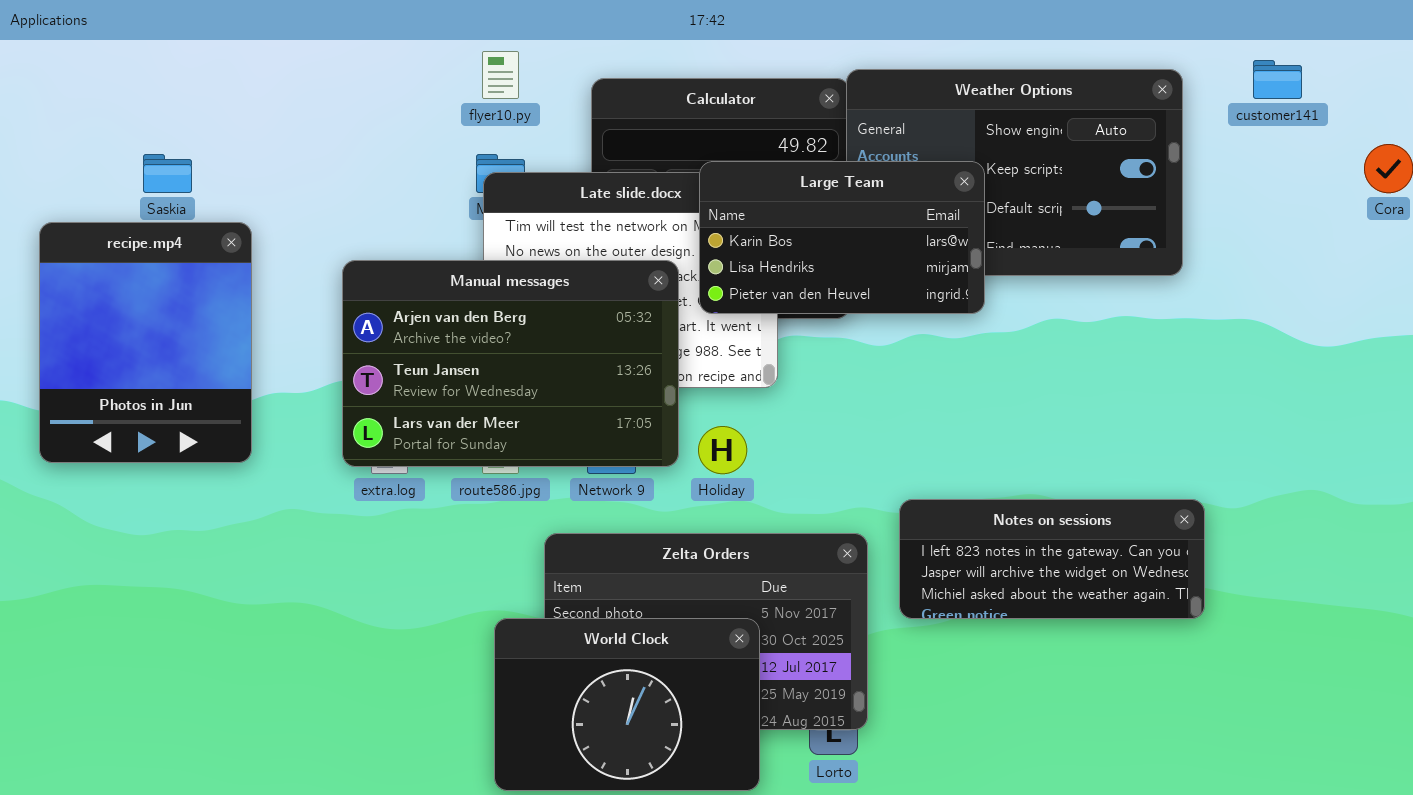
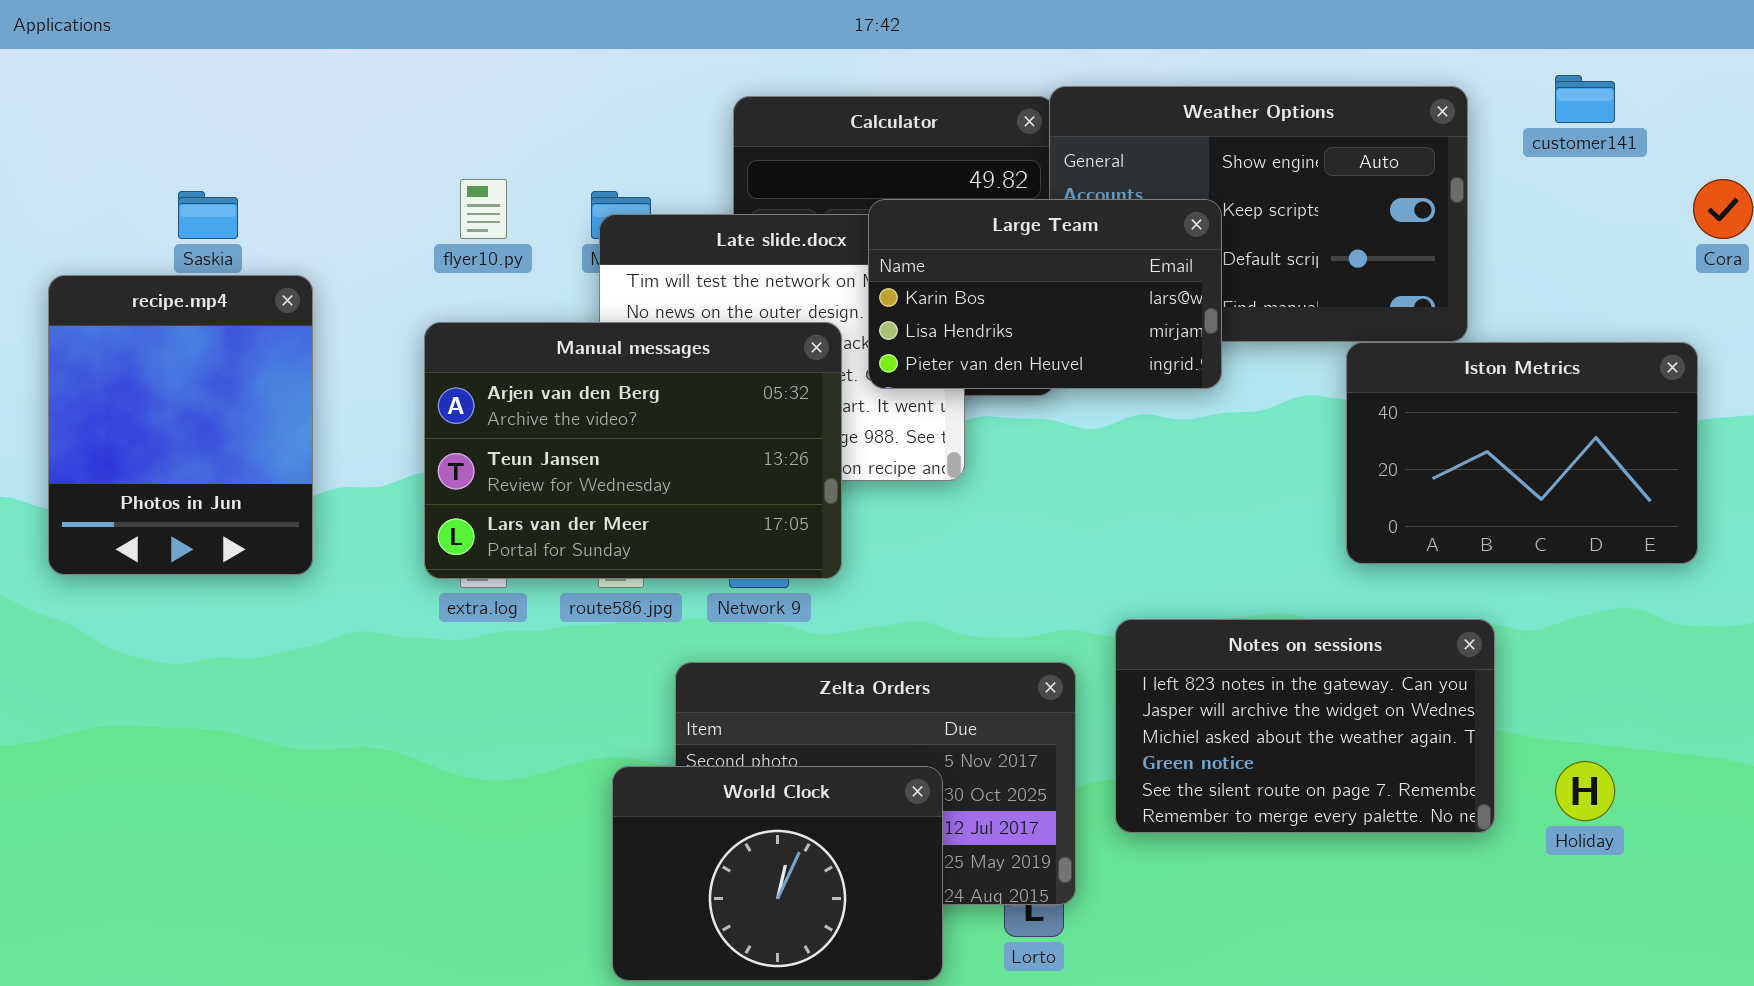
flyer10.py: [482,51,519,99] -> [460,179,507,239], moved
Iston Metrics: none -> [1346,342,1698,564], opened
Holiday: [698,426,747,474] -> [1555,761,1615,821], moved
Notes on sessions: [899,499,1205,619] -> [1115,619,1495,833], resized

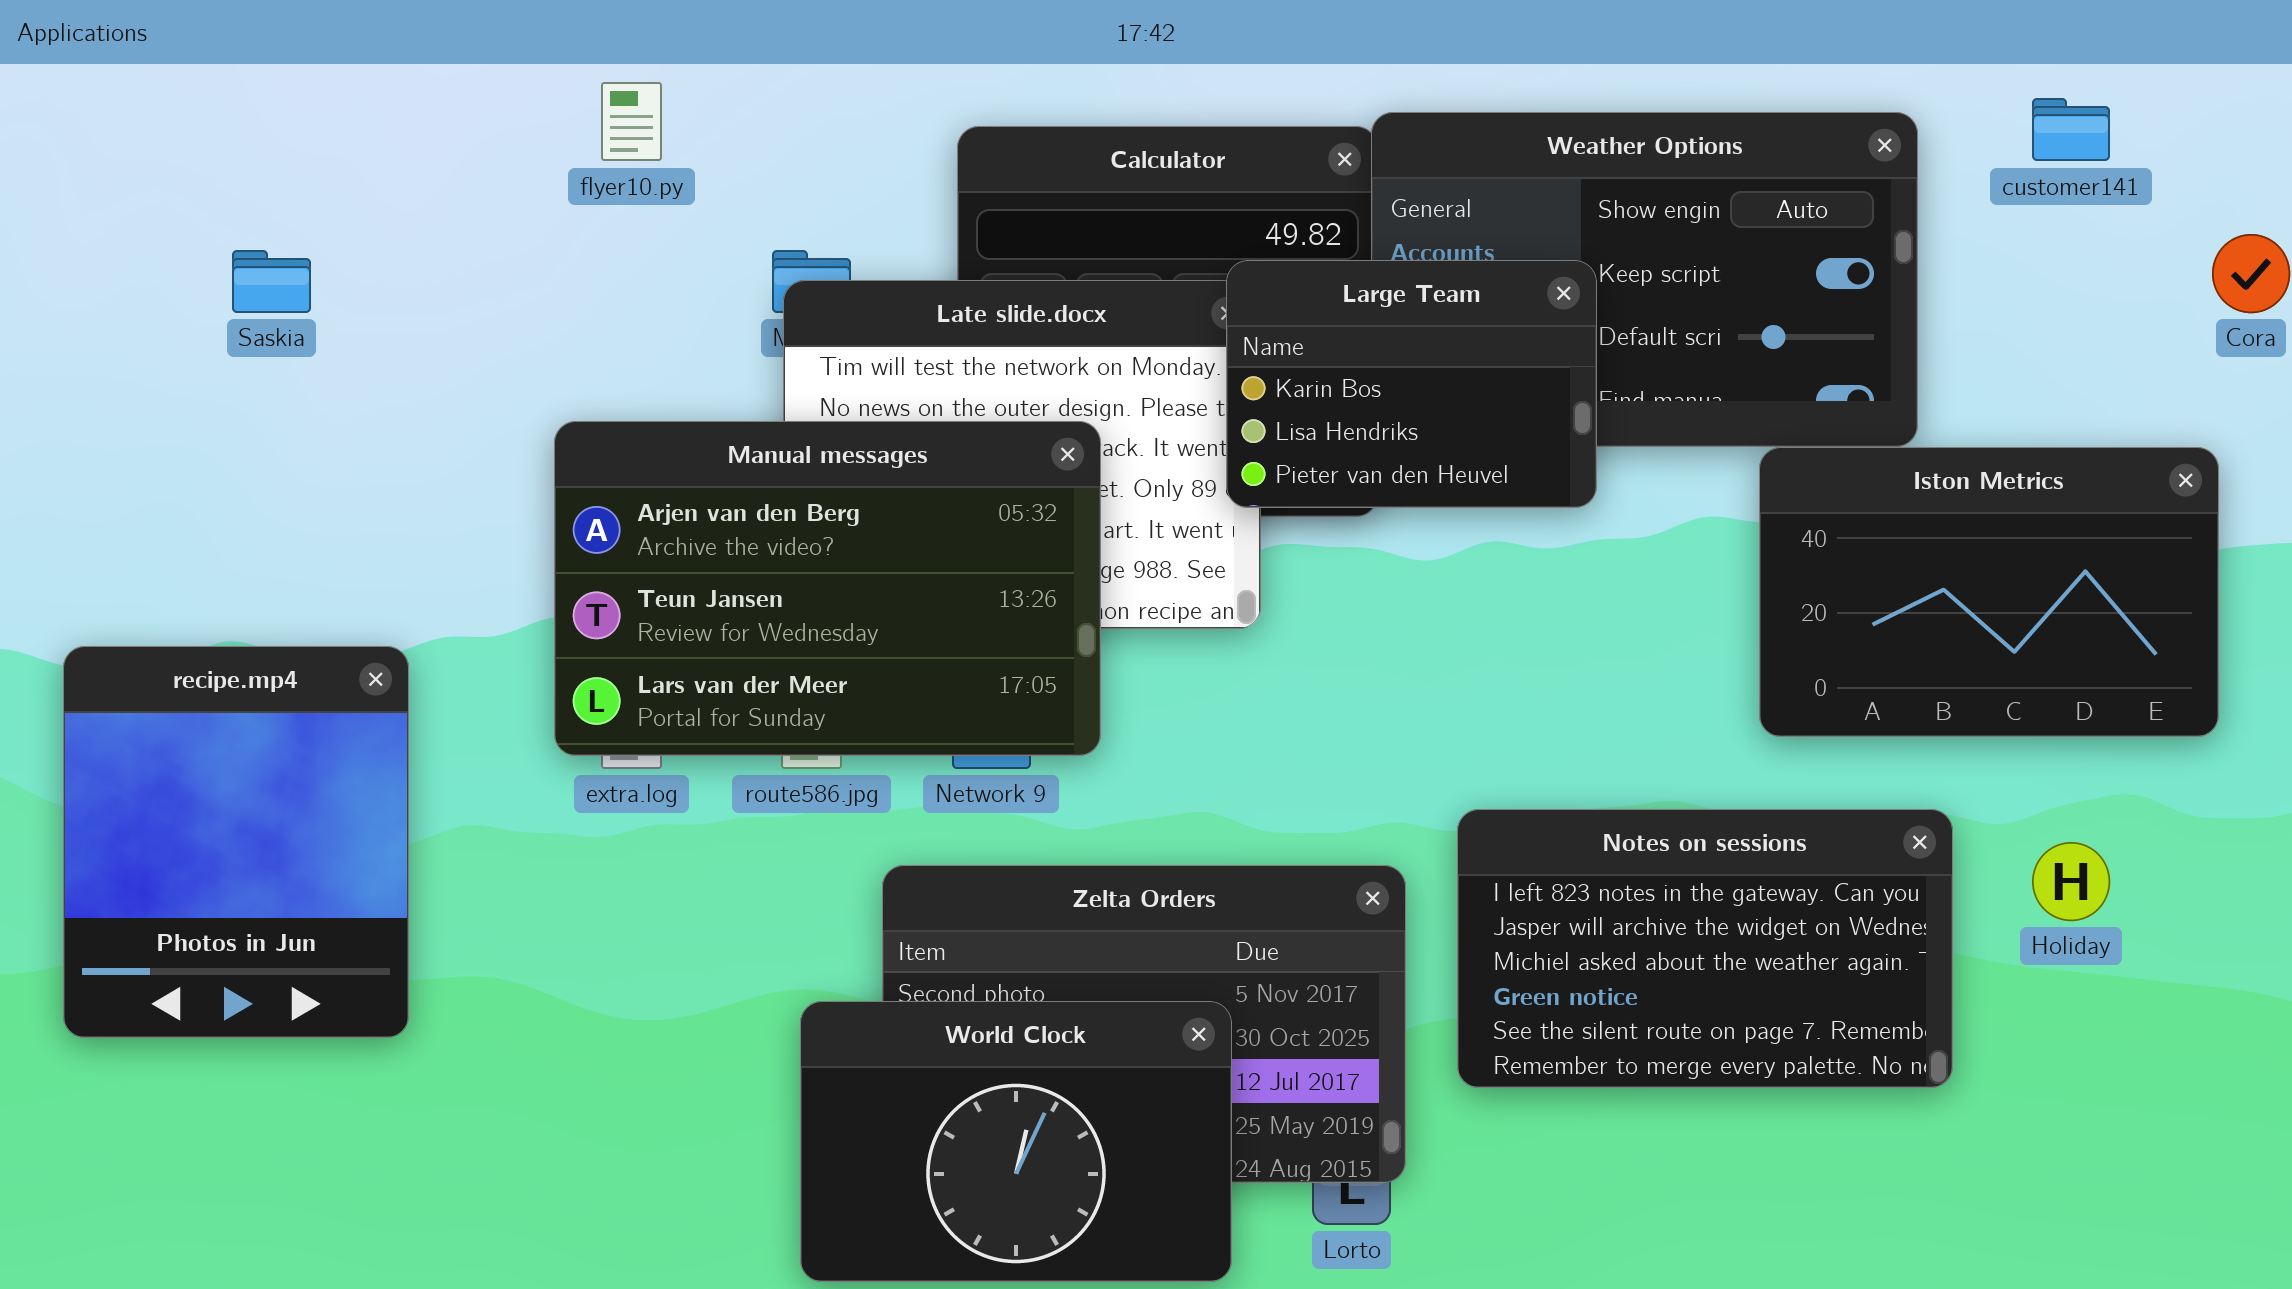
flyer10.py: [460,179,507,239] -> [601,82,662,161], moved
Large Team: [868,199,1222,389] -> [1226,260,1597,508], resized
recipe.mp4: [48,275,313,575] -> [63,646,409,1038], moved
Holiday: [1555,761,1615,821] -> [2032,842,2110,921], moved

